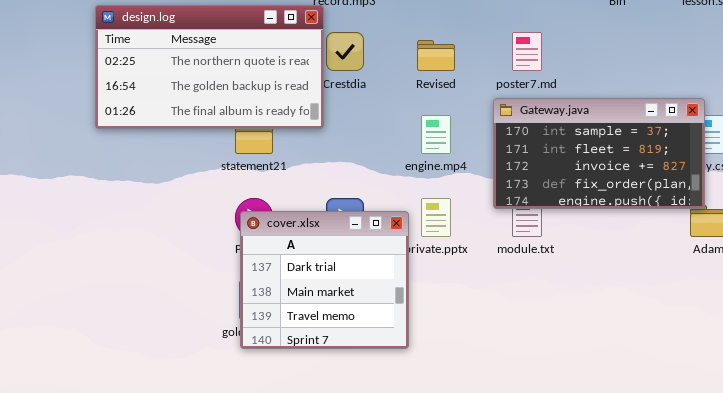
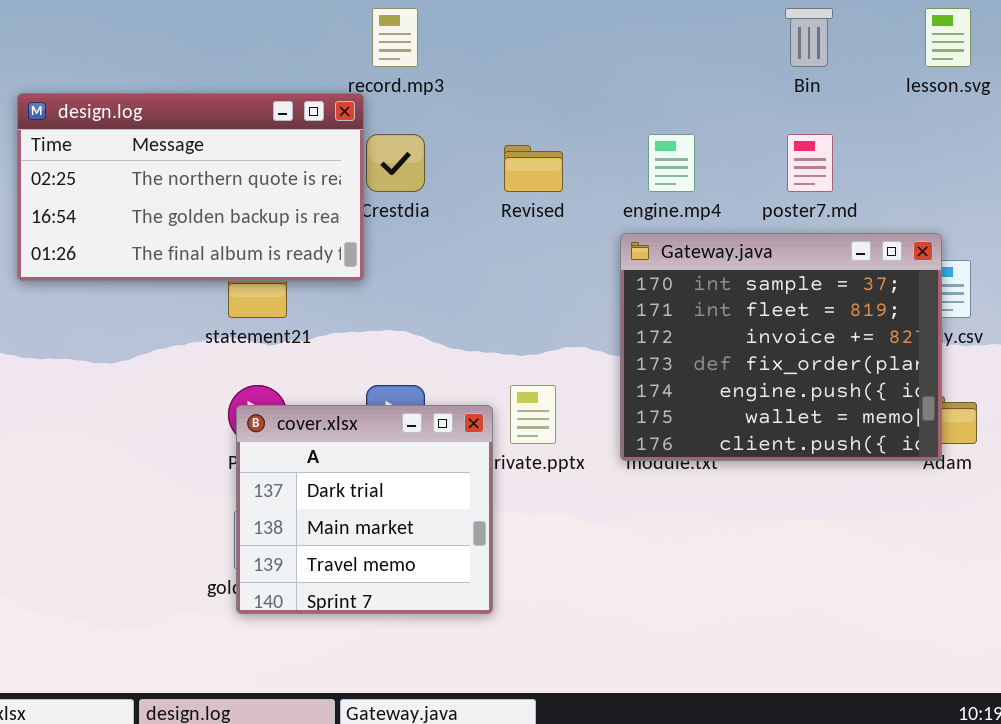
poster7.md: [512,32,542,71] -> [787,134,833,192], moved
Gateway.java: [493,98,705,209] -> [620,233,942,461], resized
engine.mp4: [421,115,451,154] -> [648,134,695,192], moved

